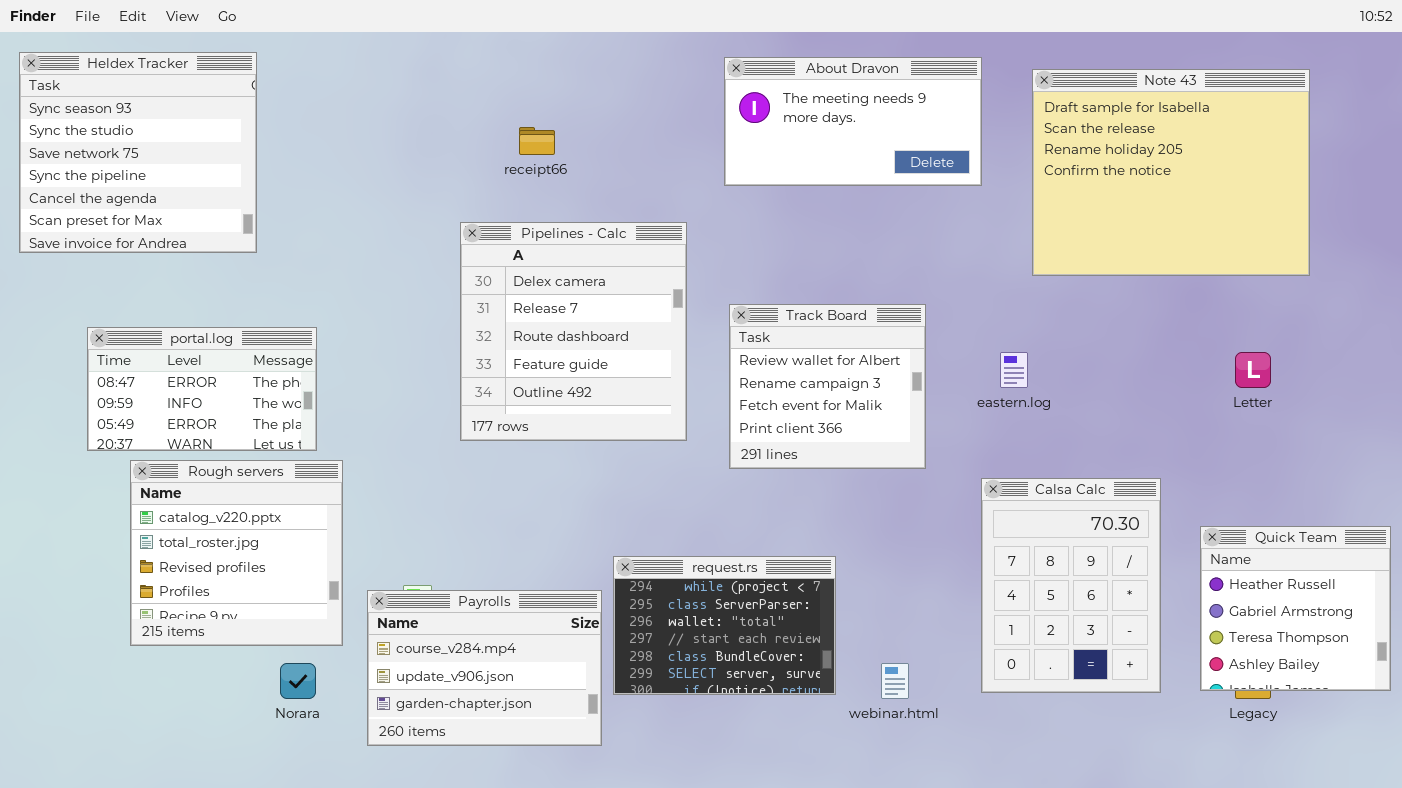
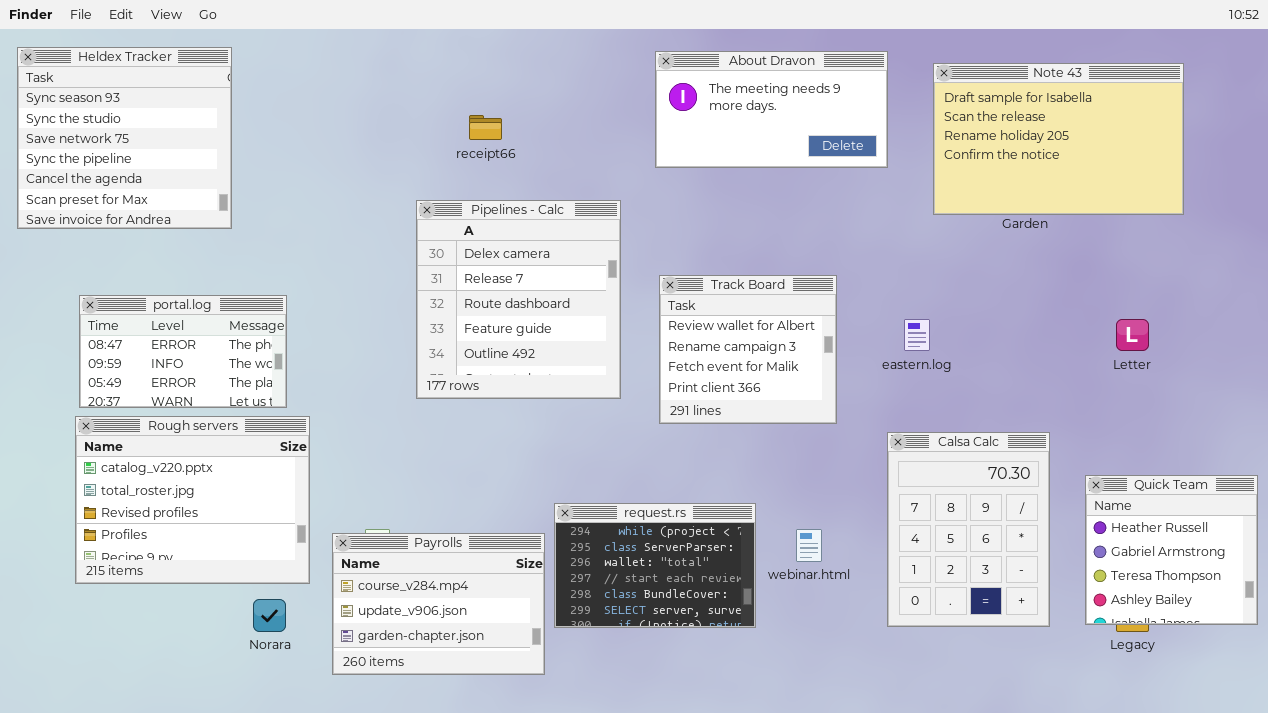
Note 43: [1032,69,1310,276] -> [933,63,1184,215], resized
Rough servers: [130,460,343,646] -> [75,416,310,584], resized
webinar.html: [881,663,909,699] -> [796,529,822,562], moved

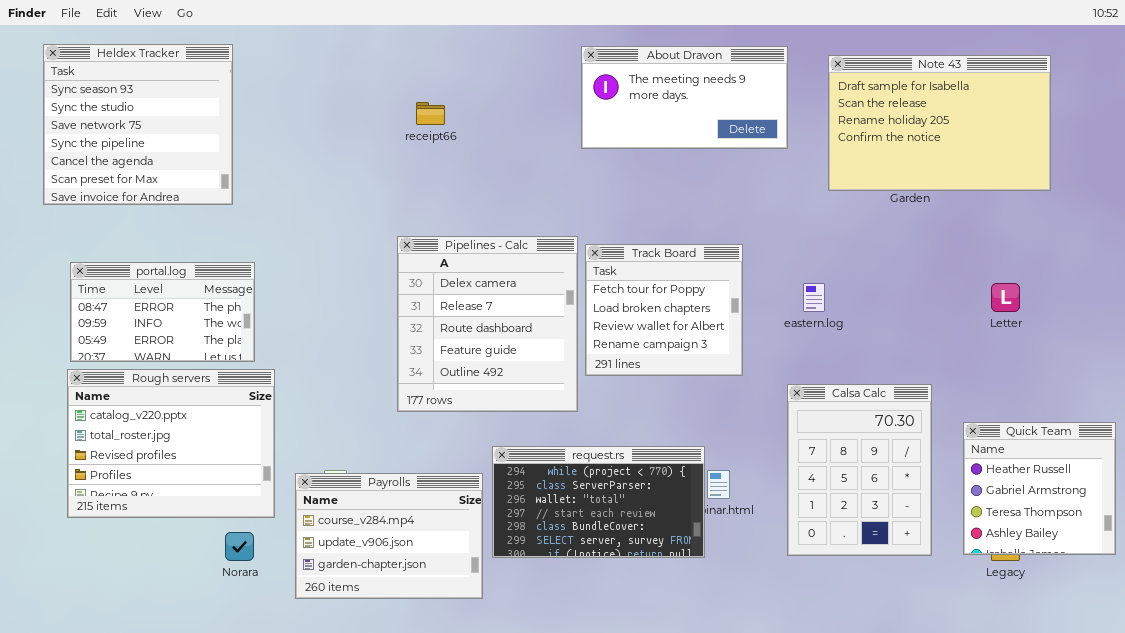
Heldex Tracker: [17,47,232,229] -> [43,44,233,205], moved
Pipelines - Calc: [416,200,621,399] -> [397,236,578,412], moved
Track Board: [659,275,837,424] -> [585,244,743,376], scrolled up 2 rows
request.rs: [554,503,756,628] -> [492,446,705,558], resized

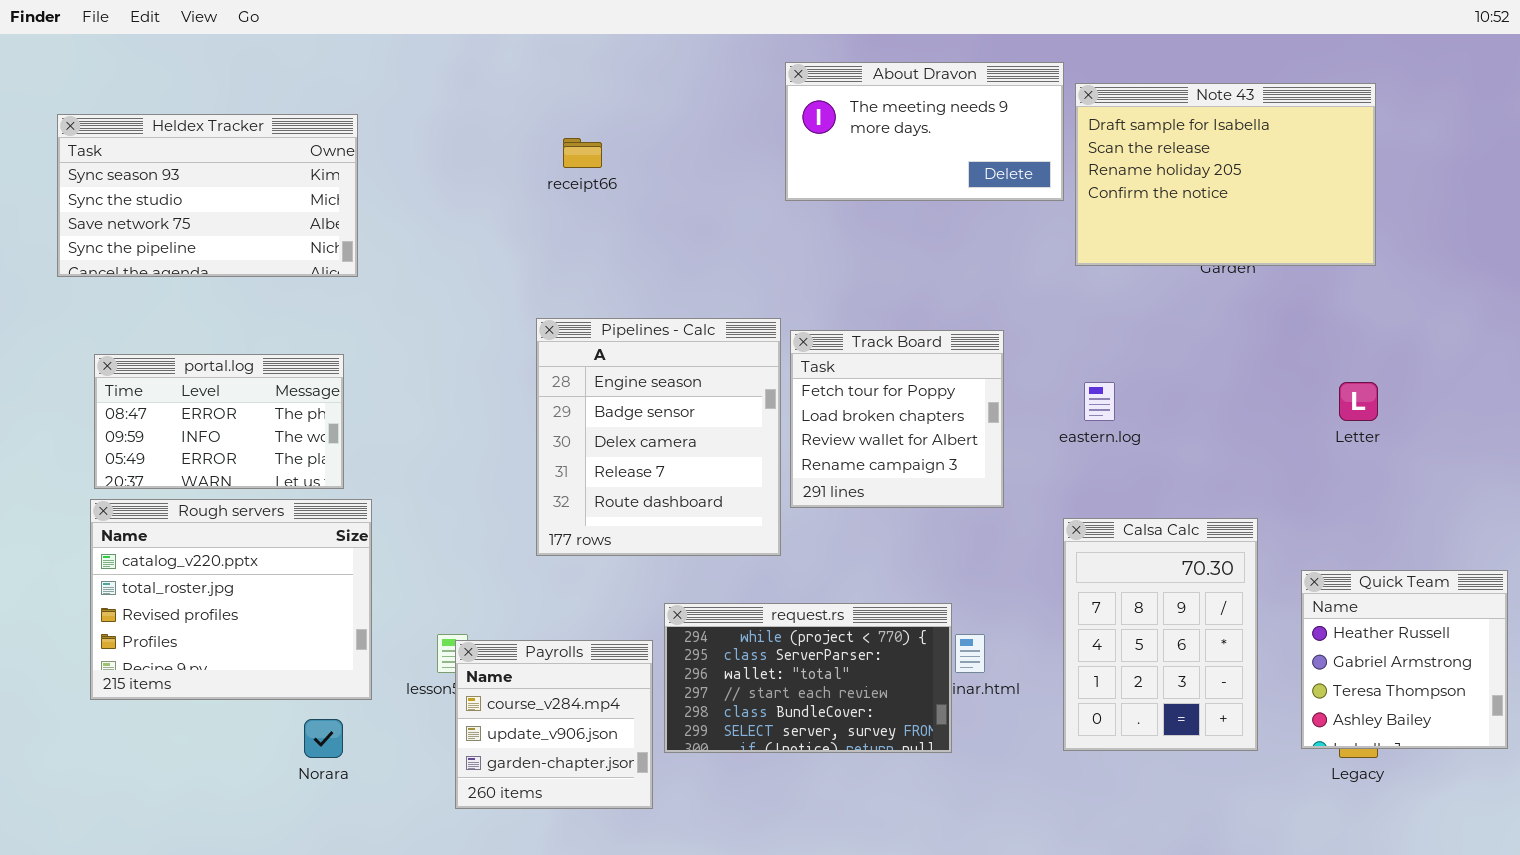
Heldex Tracker: [43,44,233,205] -> [57,114,358,277], resized
Note 43: [828,55,1051,191] -> [1075,83,1376,266], moved
Pipelines - Calc: [397,236,578,412] -> [536,318,781,556], scrolled up 2 rows
Payrolls: [295,473,483,599] -> [455,640,653,809], resized

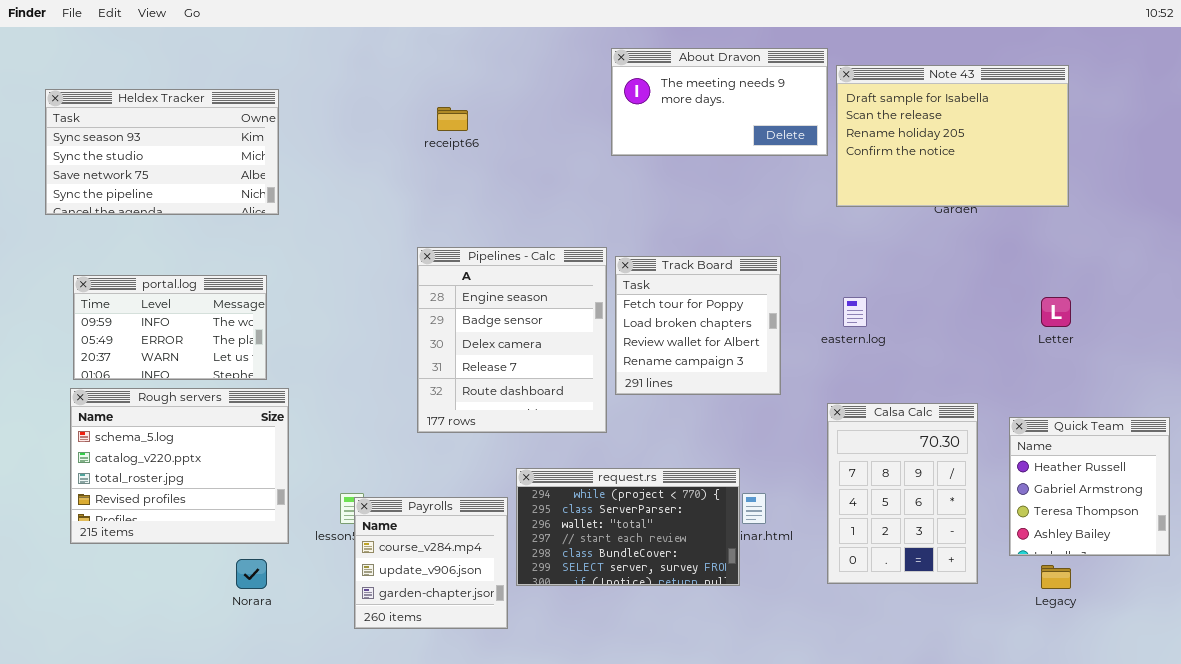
portal.log: [94,354,344,489] -> [73,275,267,380], scrolled down 1 row
Rough servers: [90,499,372,700] -> [70,388,289,544], scrolled up 1 row
Quick Team: [1301,570,1508,749] -> [1009,417,1170,556], moved

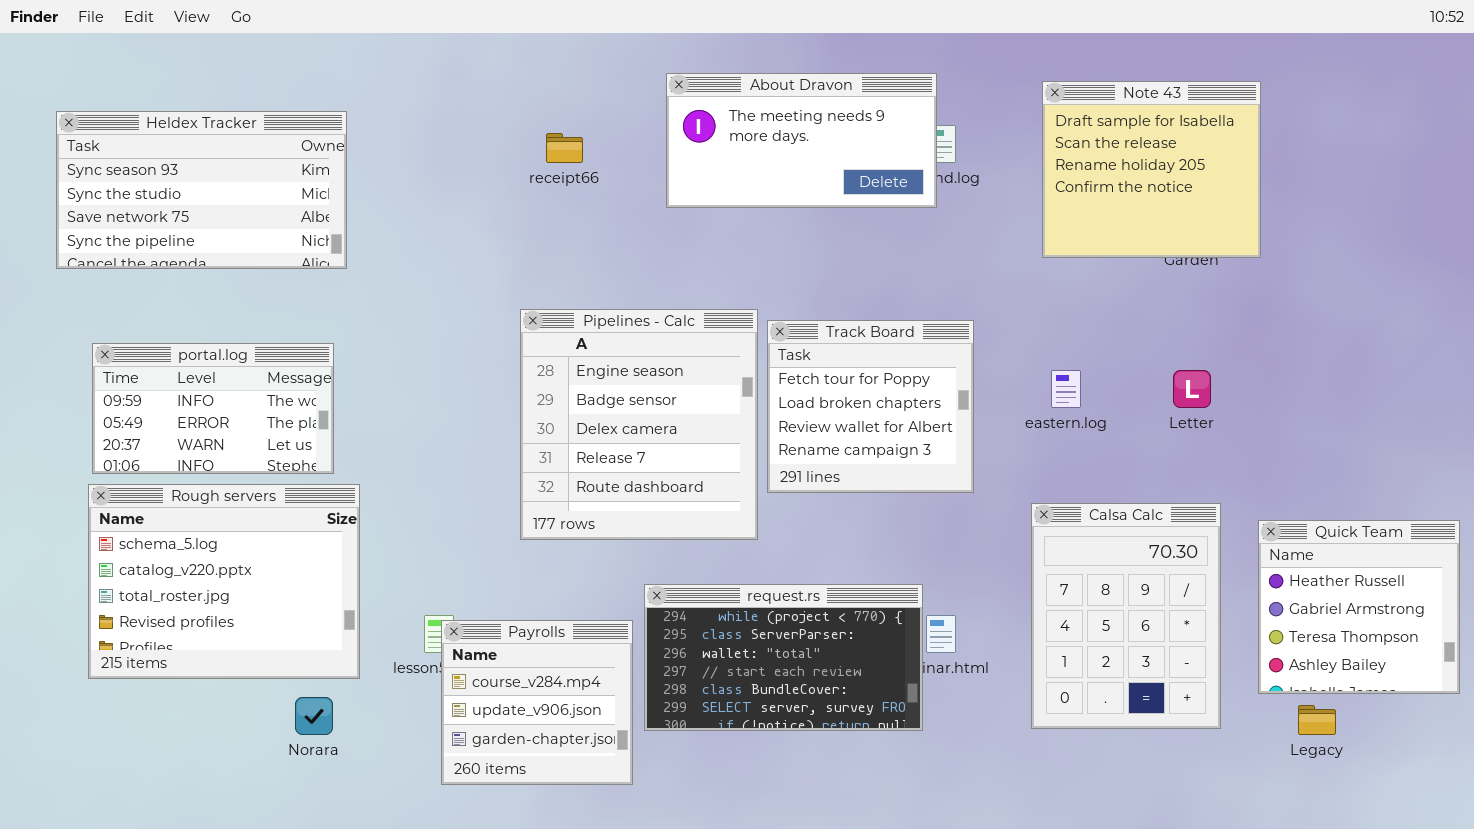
About Dravon: [611,48,828,156] -> [666,73,937,208], moved
Note 43: [836,65,1069,207] -> [1042,81,1261,258], resized
Letter: [1041,297,1071,327] -> [1173,370,1211,408], moved

